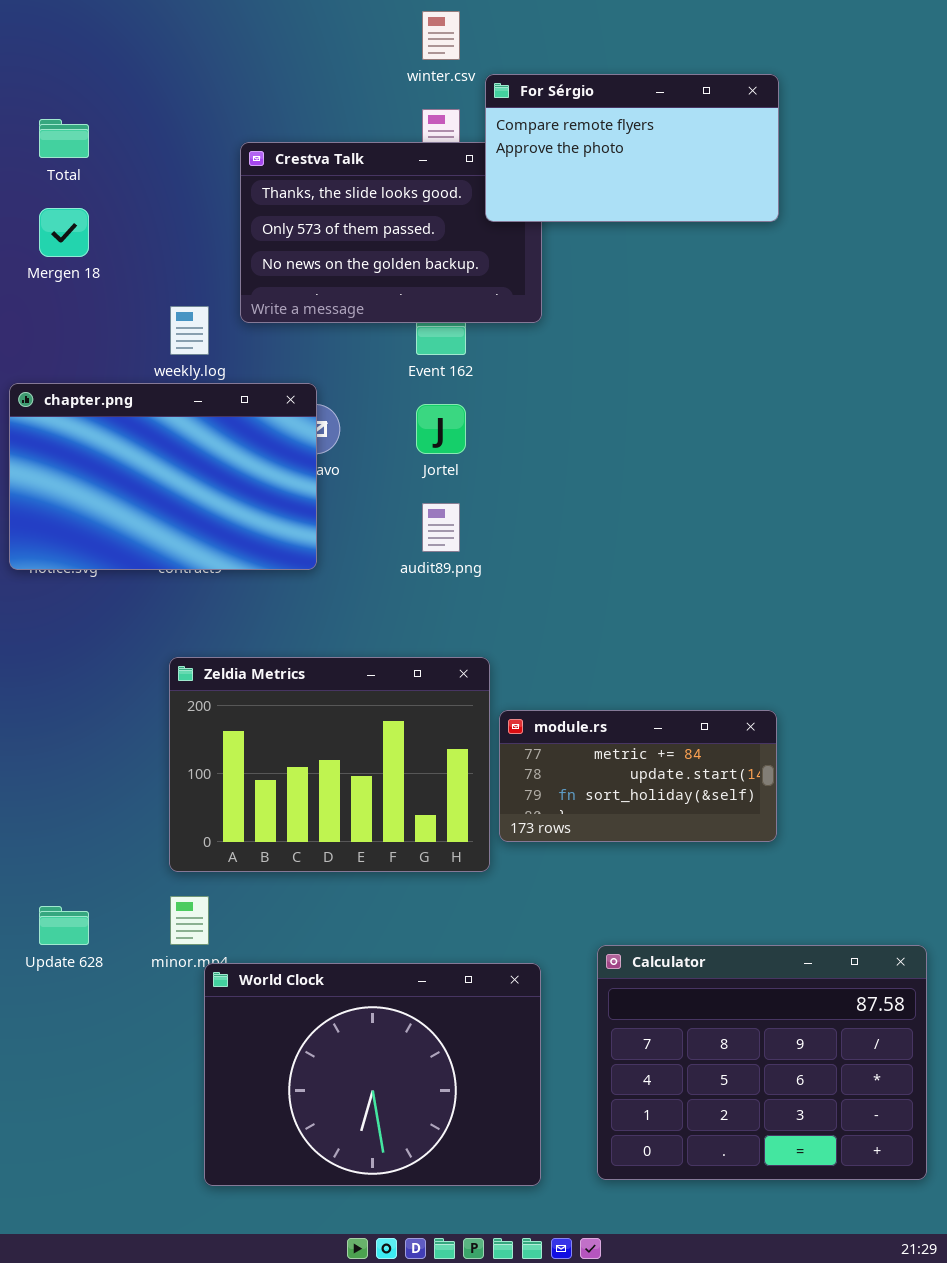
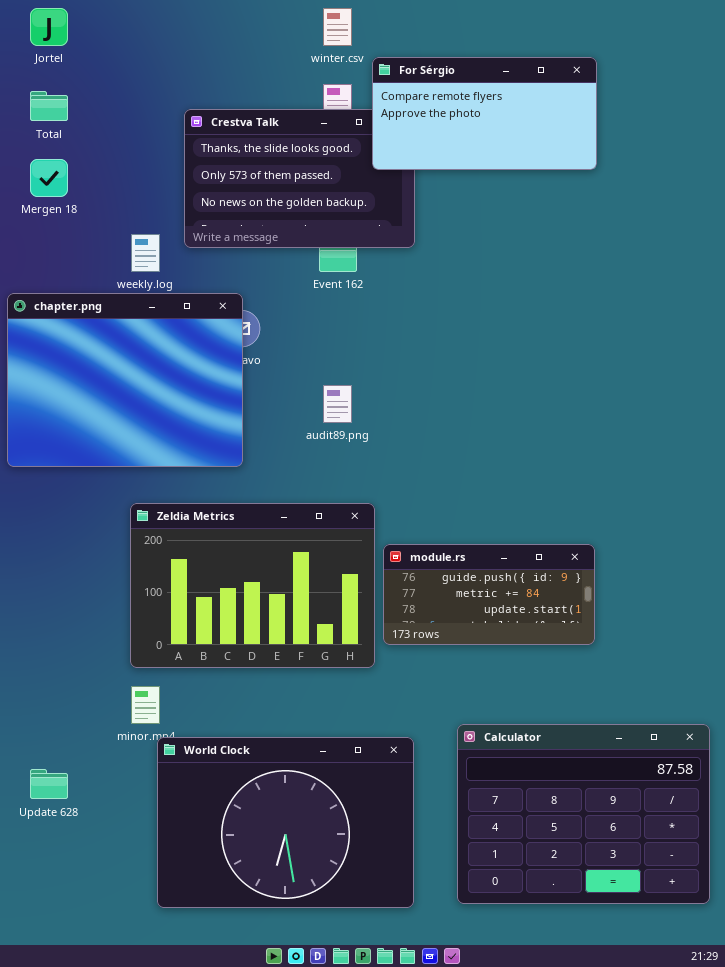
chapter.png: [9,383,317,570] -> [7,293,243,467], resized
Jortel: [416,404,466,454] -> [30,8,68,46], moved
module.rs: [499,710,777,842] -> [383,544,595,645], scrolled up 1 row
Update 628: [39,906,89,945] -> [30,769,68,799], moved

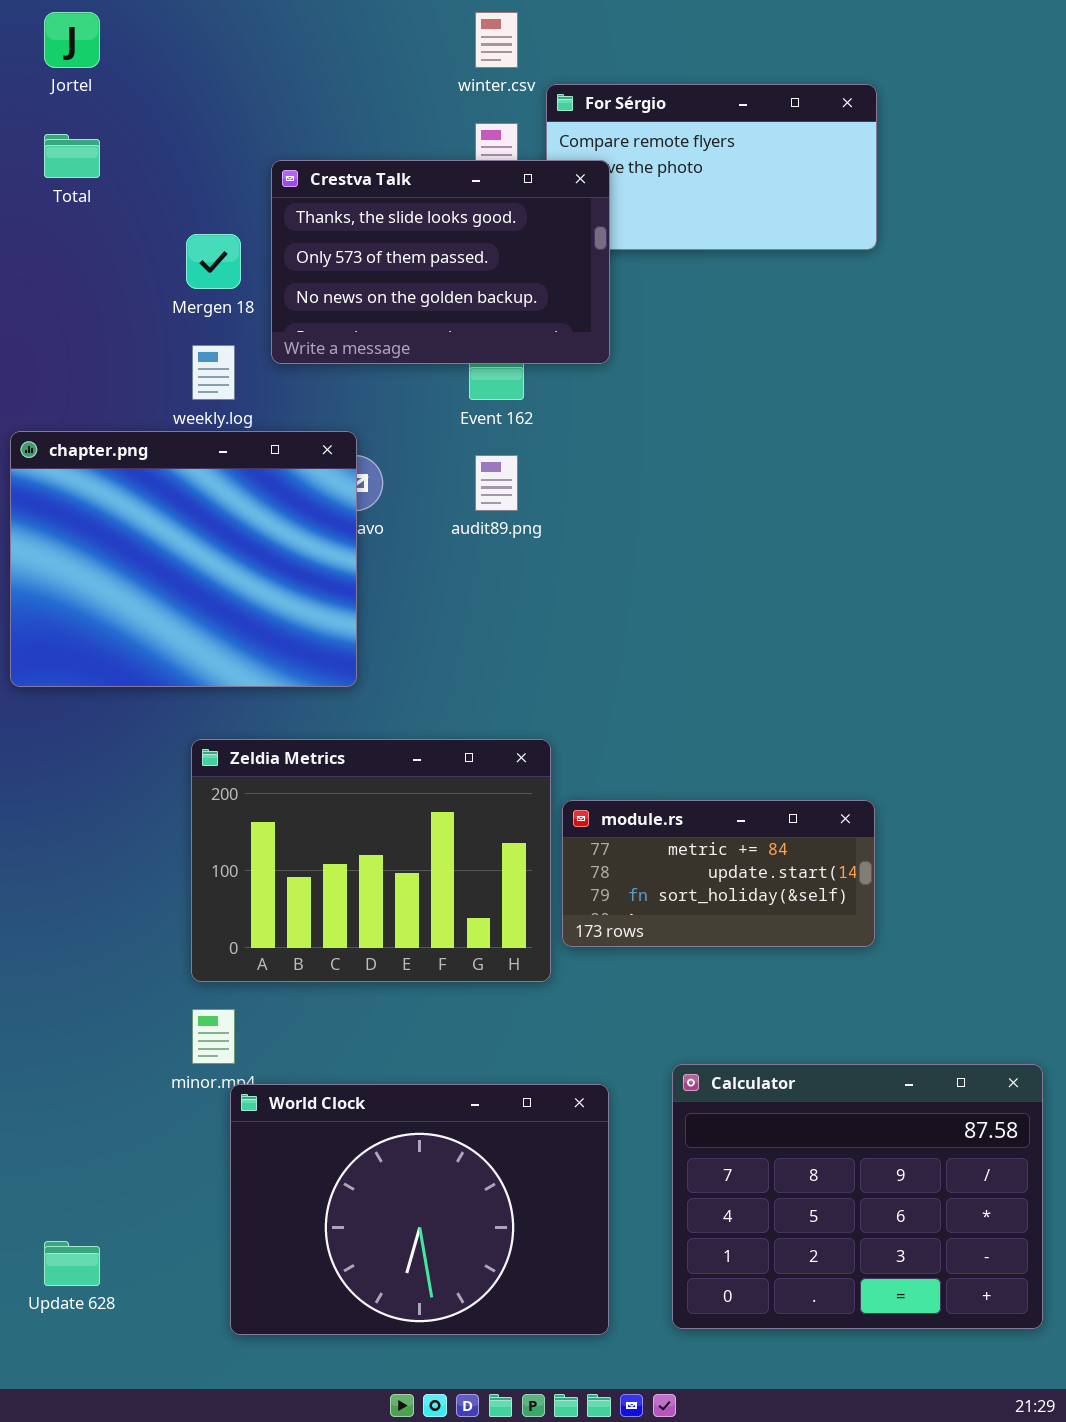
Crestva Talk: [184,109,415,248] -> [271,160,610,364], raised
Mergen 18: [30,159,68,197] -> [186,234,241,289], moved
audit89.png: [323,385,352,423] -> [475,455,518,511], moved
module.rs: [383,544,595,645] -> [562,800,875,947], scrolled down 1 row
Update 628: [30,769,68,799] -> [44,1241,100,1286], moved

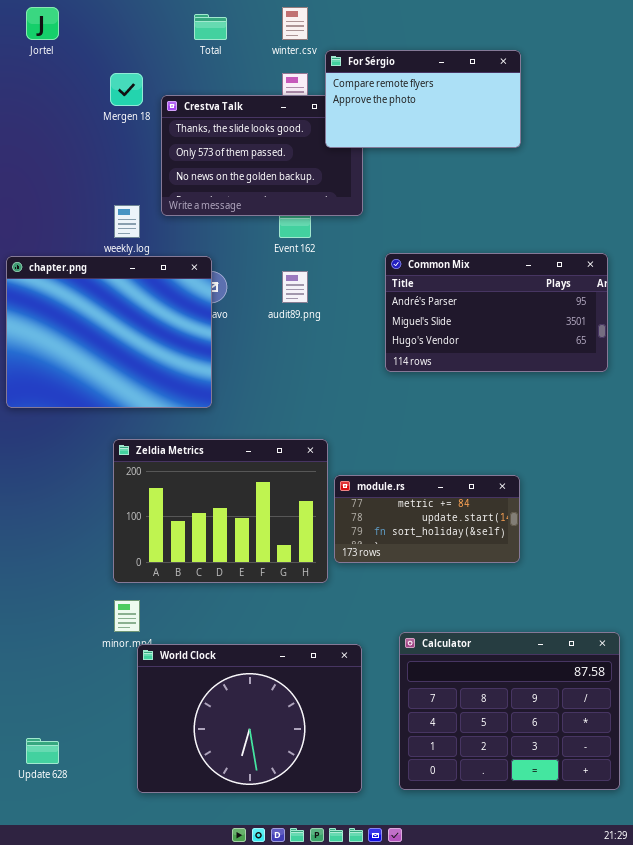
For Sérgio: [546,84,877,250] -> [325,50,521,148], raised
Total: [44,134,100,178] -> [194,14,227,40], moved
Mergen 18: [186,234,241,289] -> [110,73,143,106], moved
Common Mix: none -> [385,253,608,372], opened

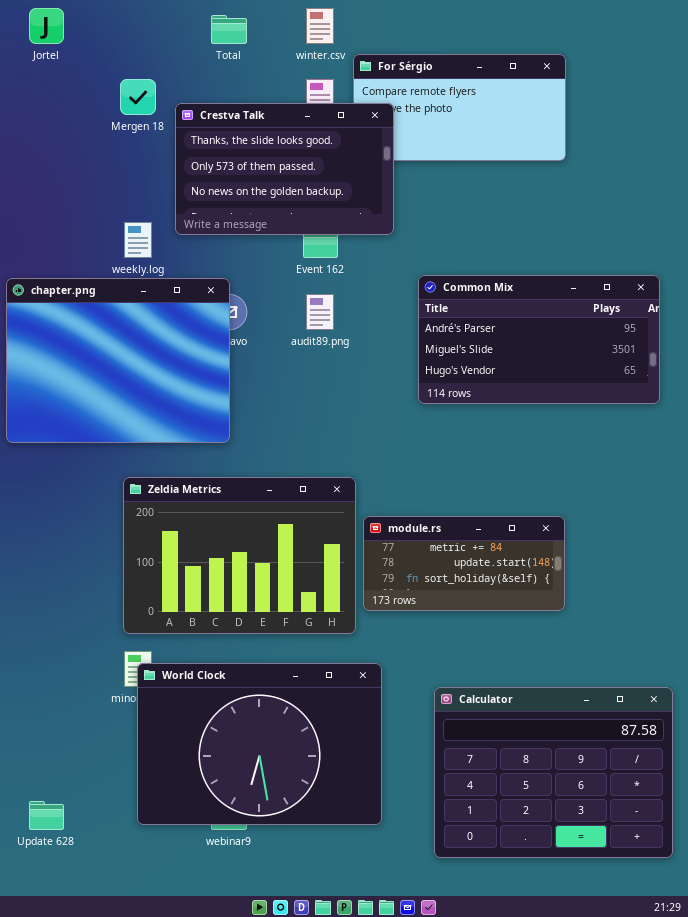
Crestva Talk: [161,95,363,216] -> [175,103,394,235], raised
World Clock: [137,644,362,793] -> [137,663,382,825], moved

